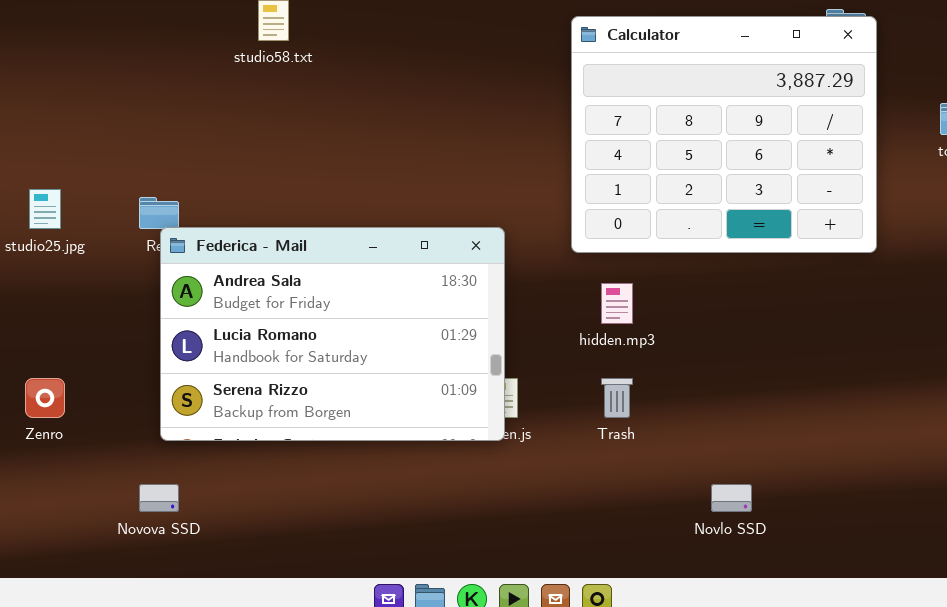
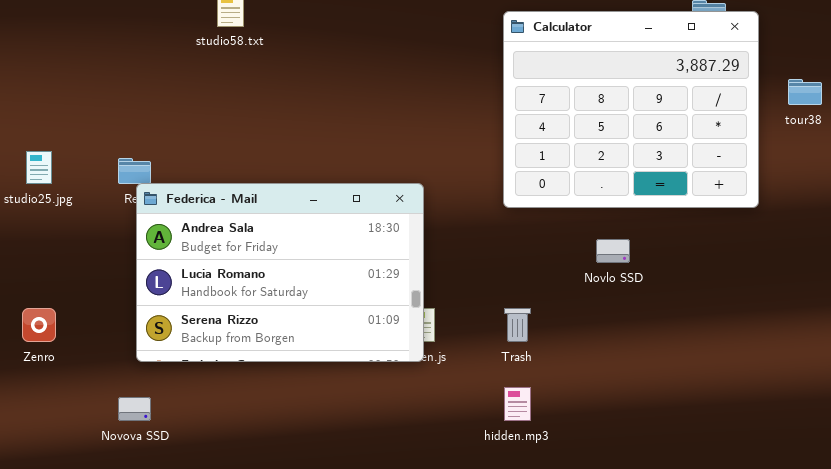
Calculator: [571,16,877,253] -> [503,11,759,208], moved
hidden.mp3: [601,283,633,324] -> [504,387,531,421], moved
Novlo SSD: [711,484,752,512] -> [596,239,630,263], moved

